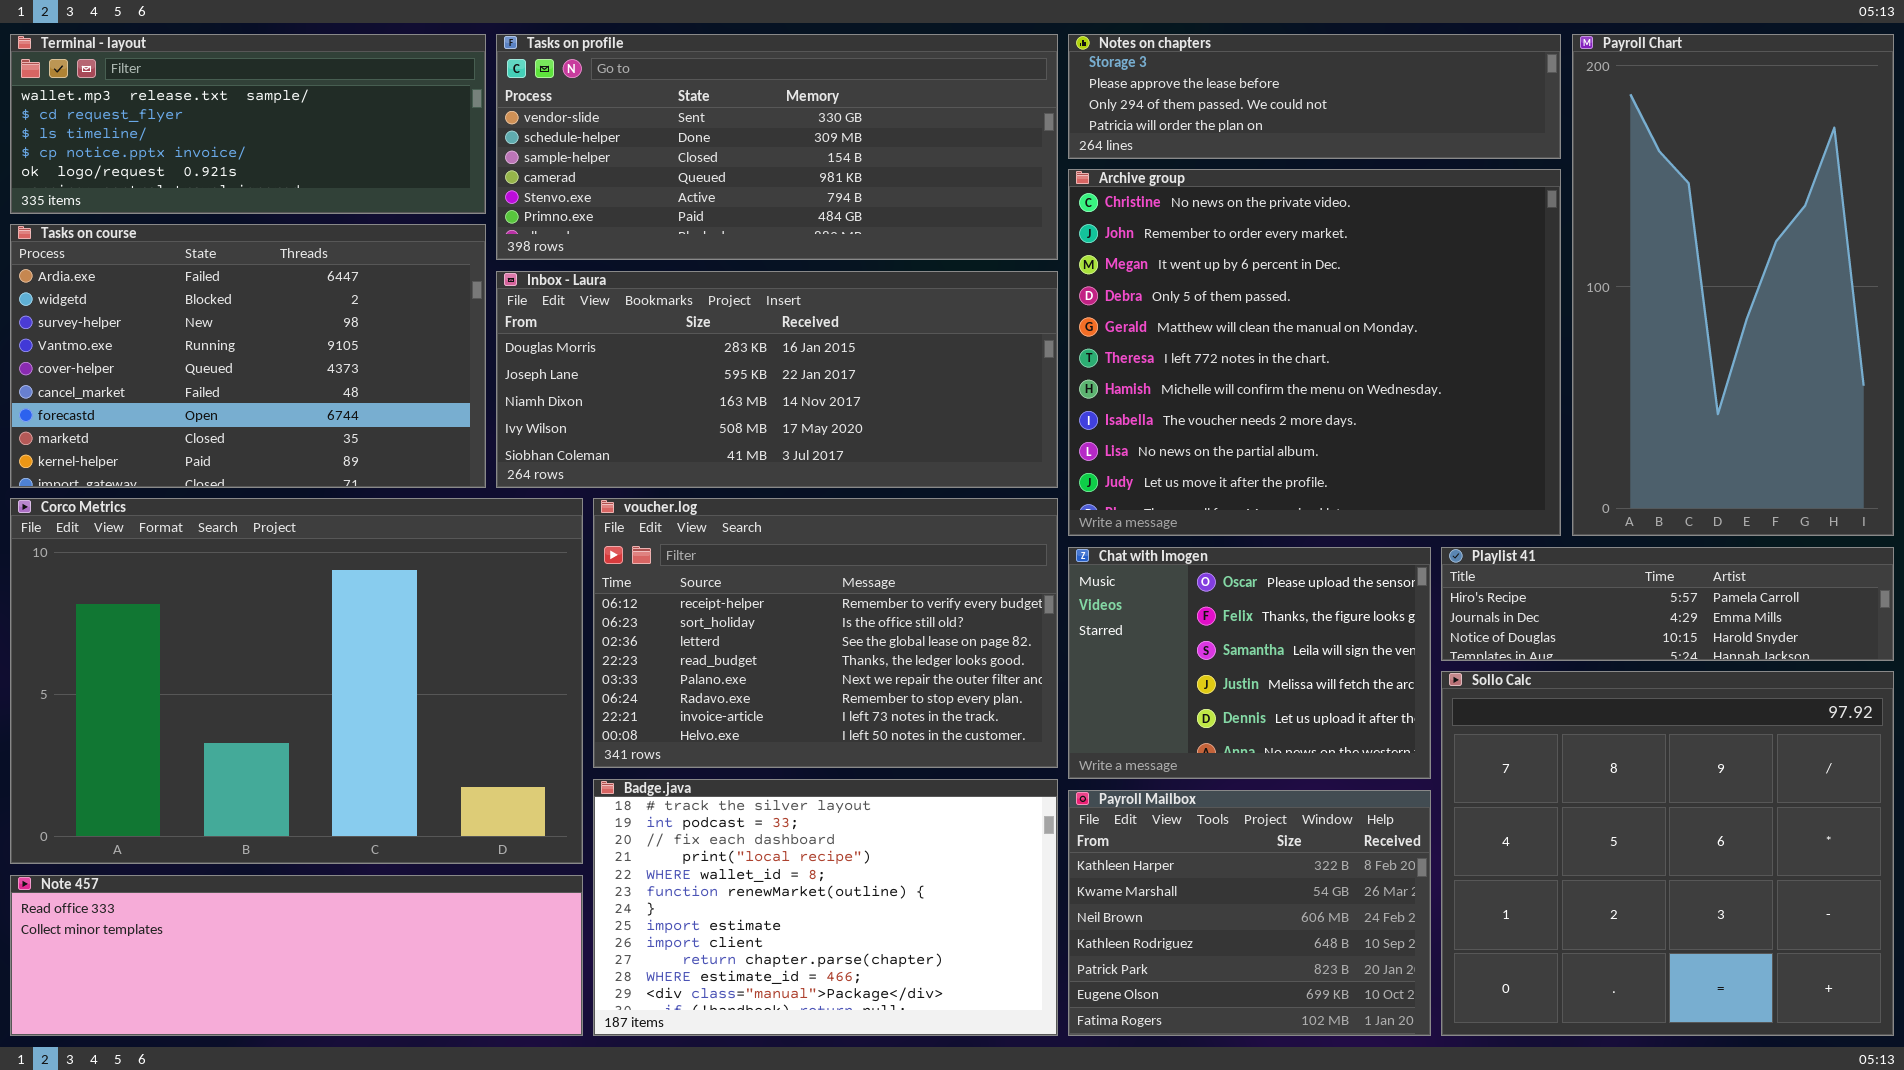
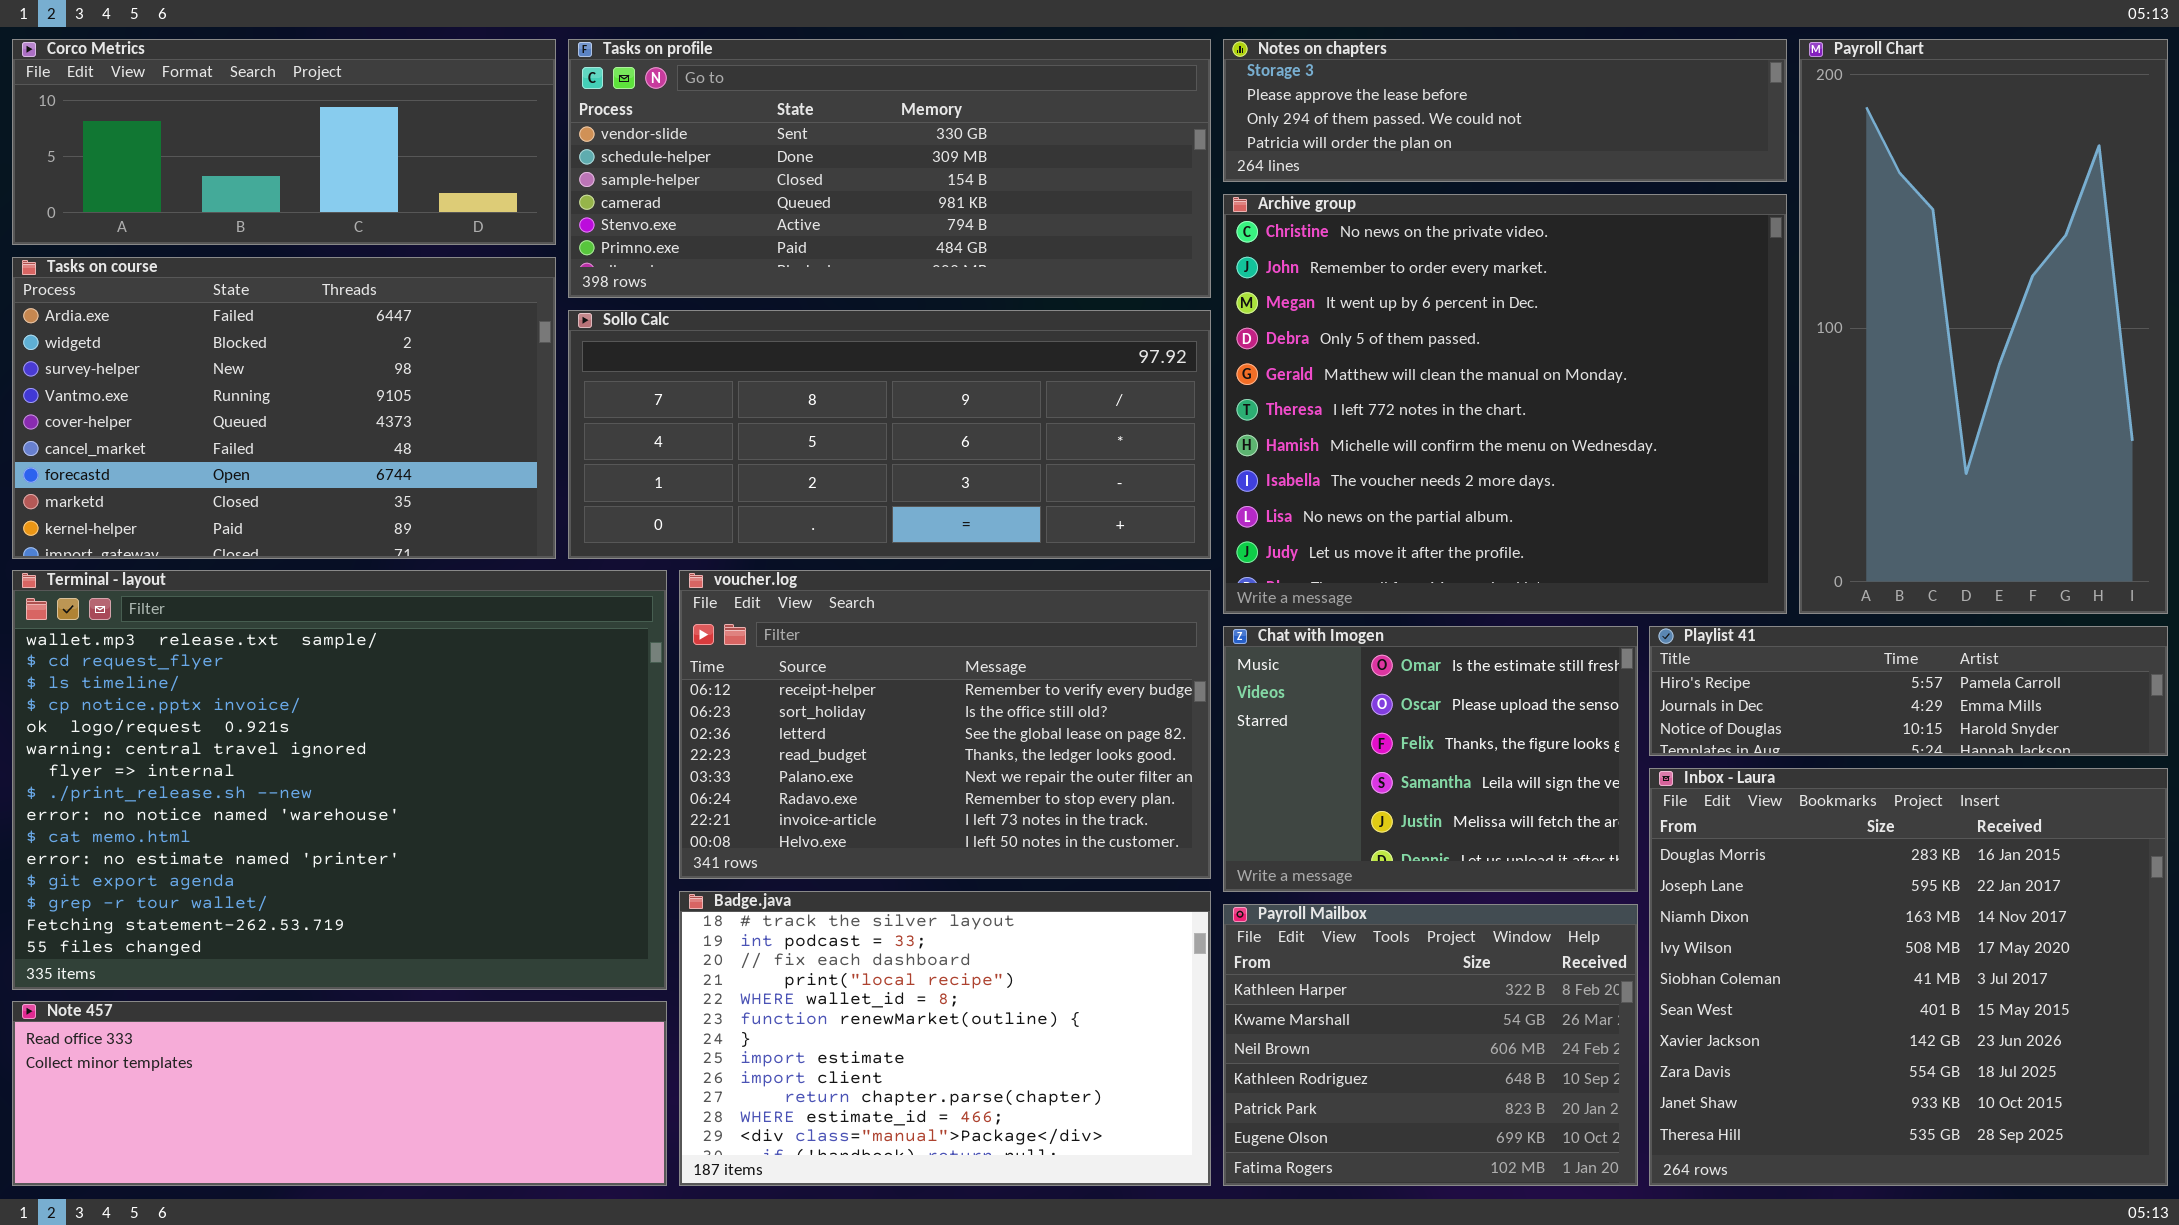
Terminal - layout: [10,34,486,214] -> [12,570,667,990], moved, resized
Inbox - Laura: [496,271,1058,488] -> [1649,768,2168,1186], moved, resized
Corco Metrics: [10,498,583,864] -> [12,39,556,245], moved, resized
Chat with Imogen: [1068,547,1431,779] -> [1223,626,1638,892], scrolled up 1 row
Sollo Calc: [1441,671,1894,1036] -> [568,310,1211,559], moved, resized

